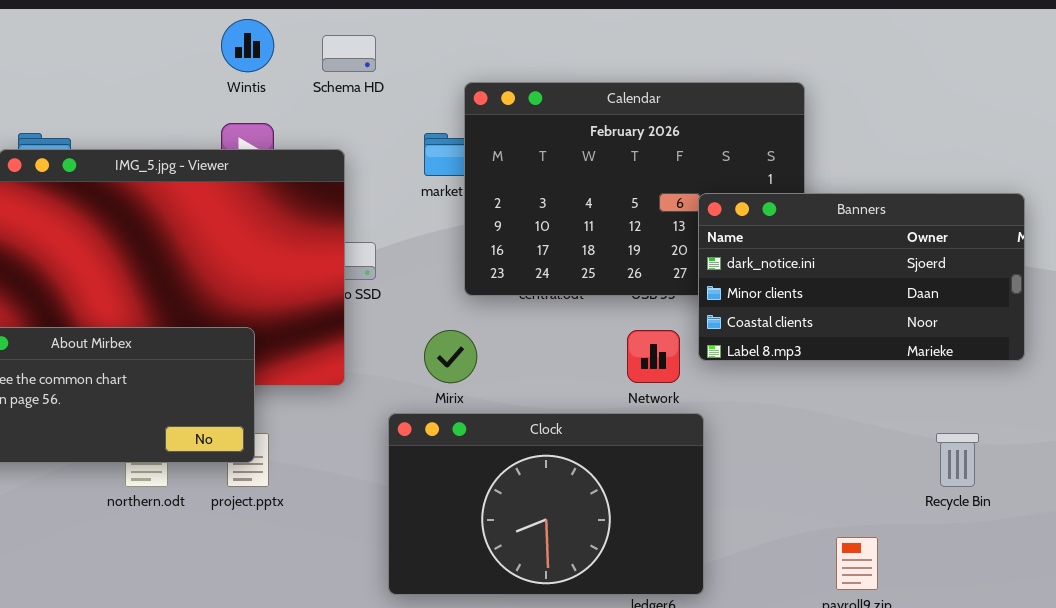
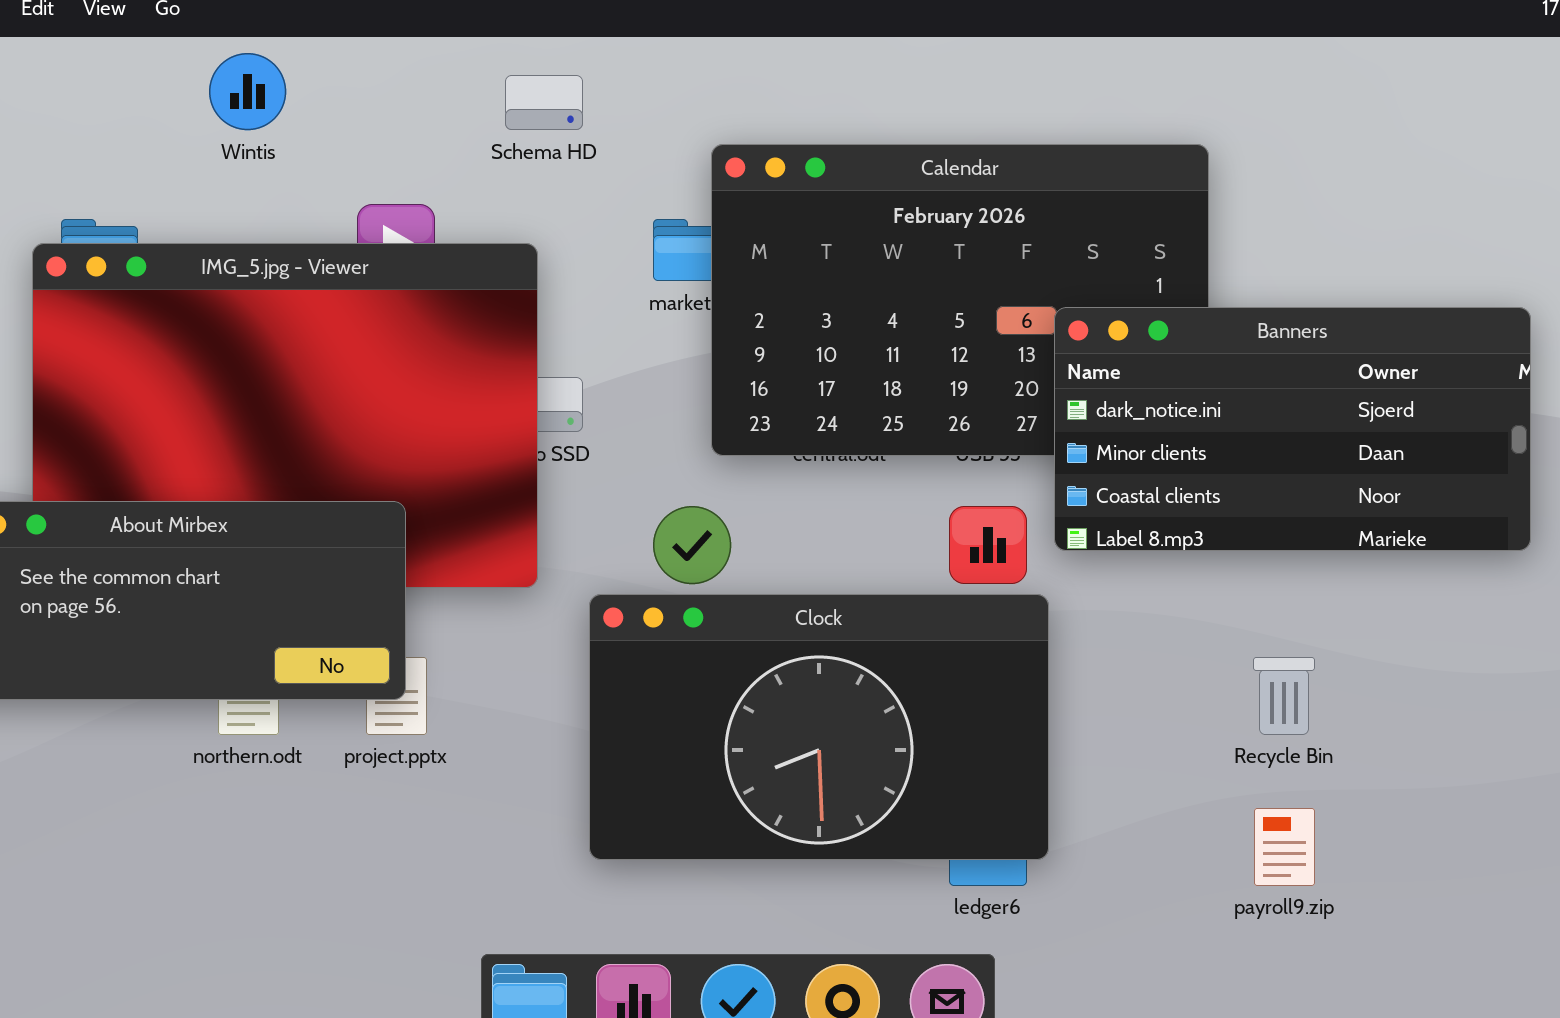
Wintis: [221,19,274,72] -> [209,53,286,130], moved
Clock: [388,413,704,595] -> [589,594,1049,860], moved
Recycle Bin: [936,433,979,487] -> [1253,657,1315,735], moved

